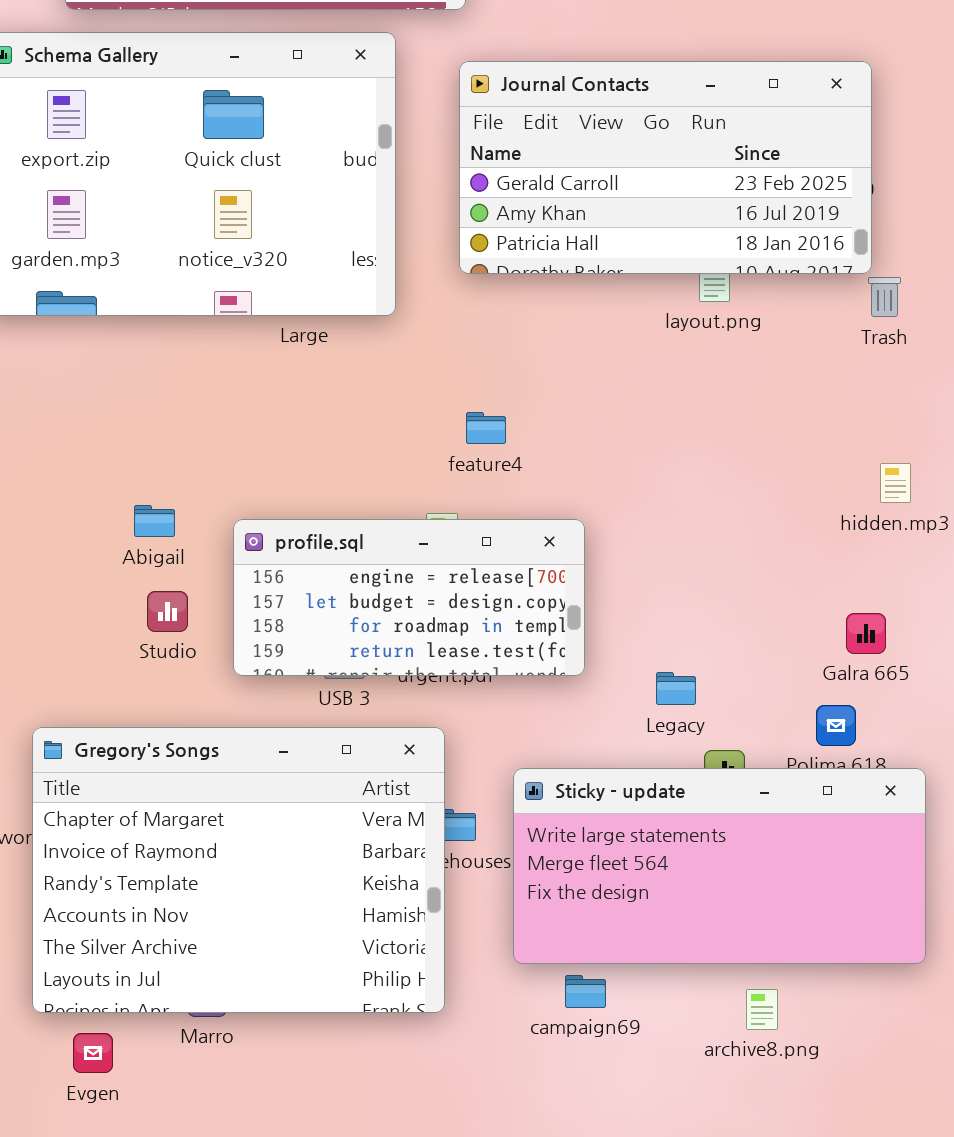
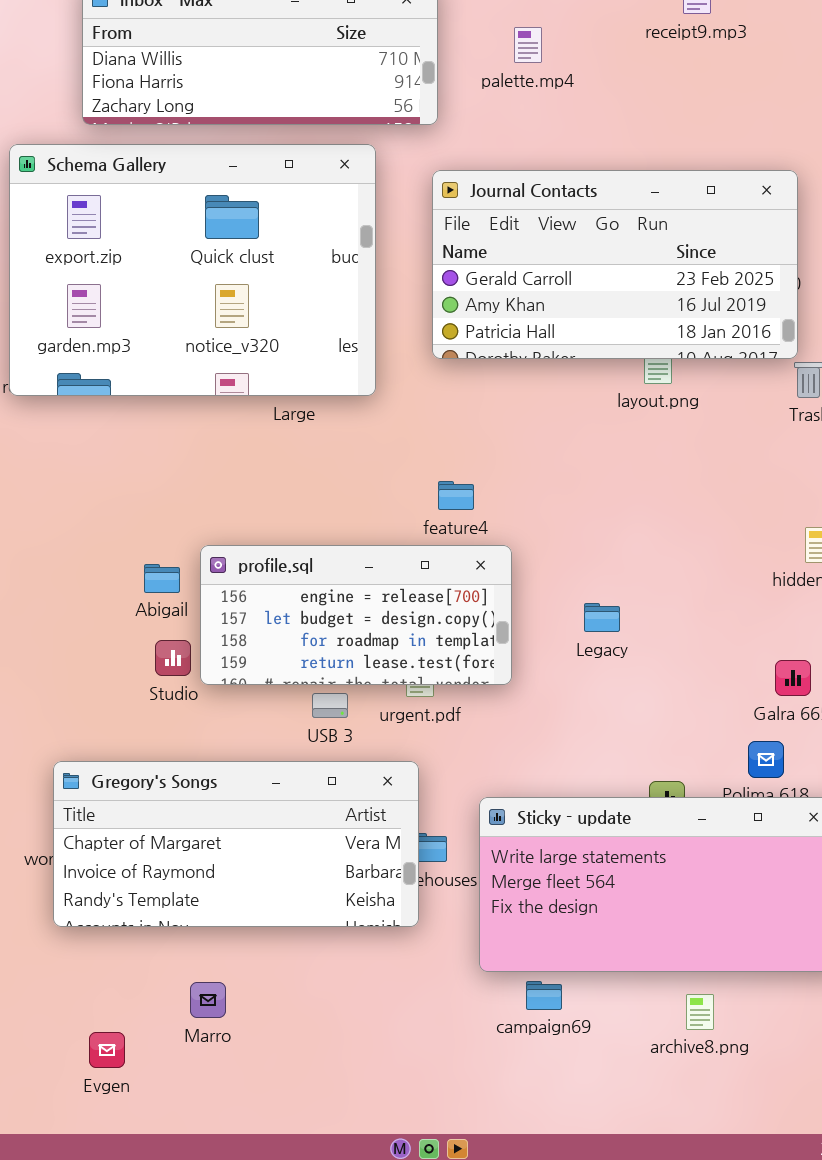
profile.sql: [233,519,585,676] -> [200,545,512,685], moved
Legacy: [656,672,696,705] -> [584,603,620,632], moved
Gregory's Songs: [32,727,445,1013] -> [53,761,419,927], resized

